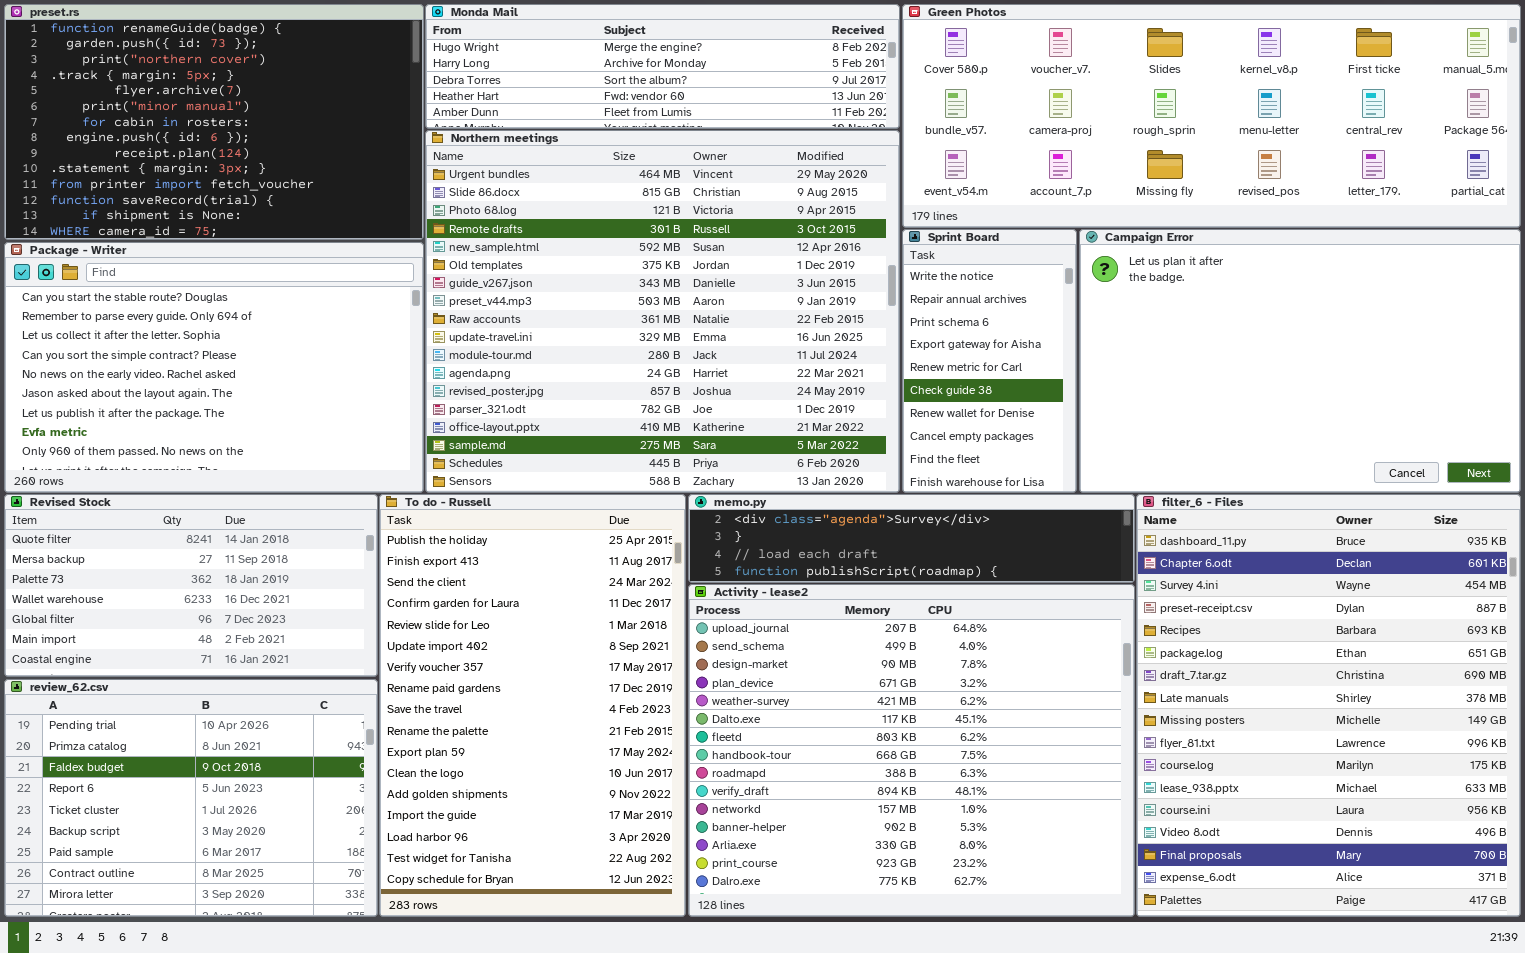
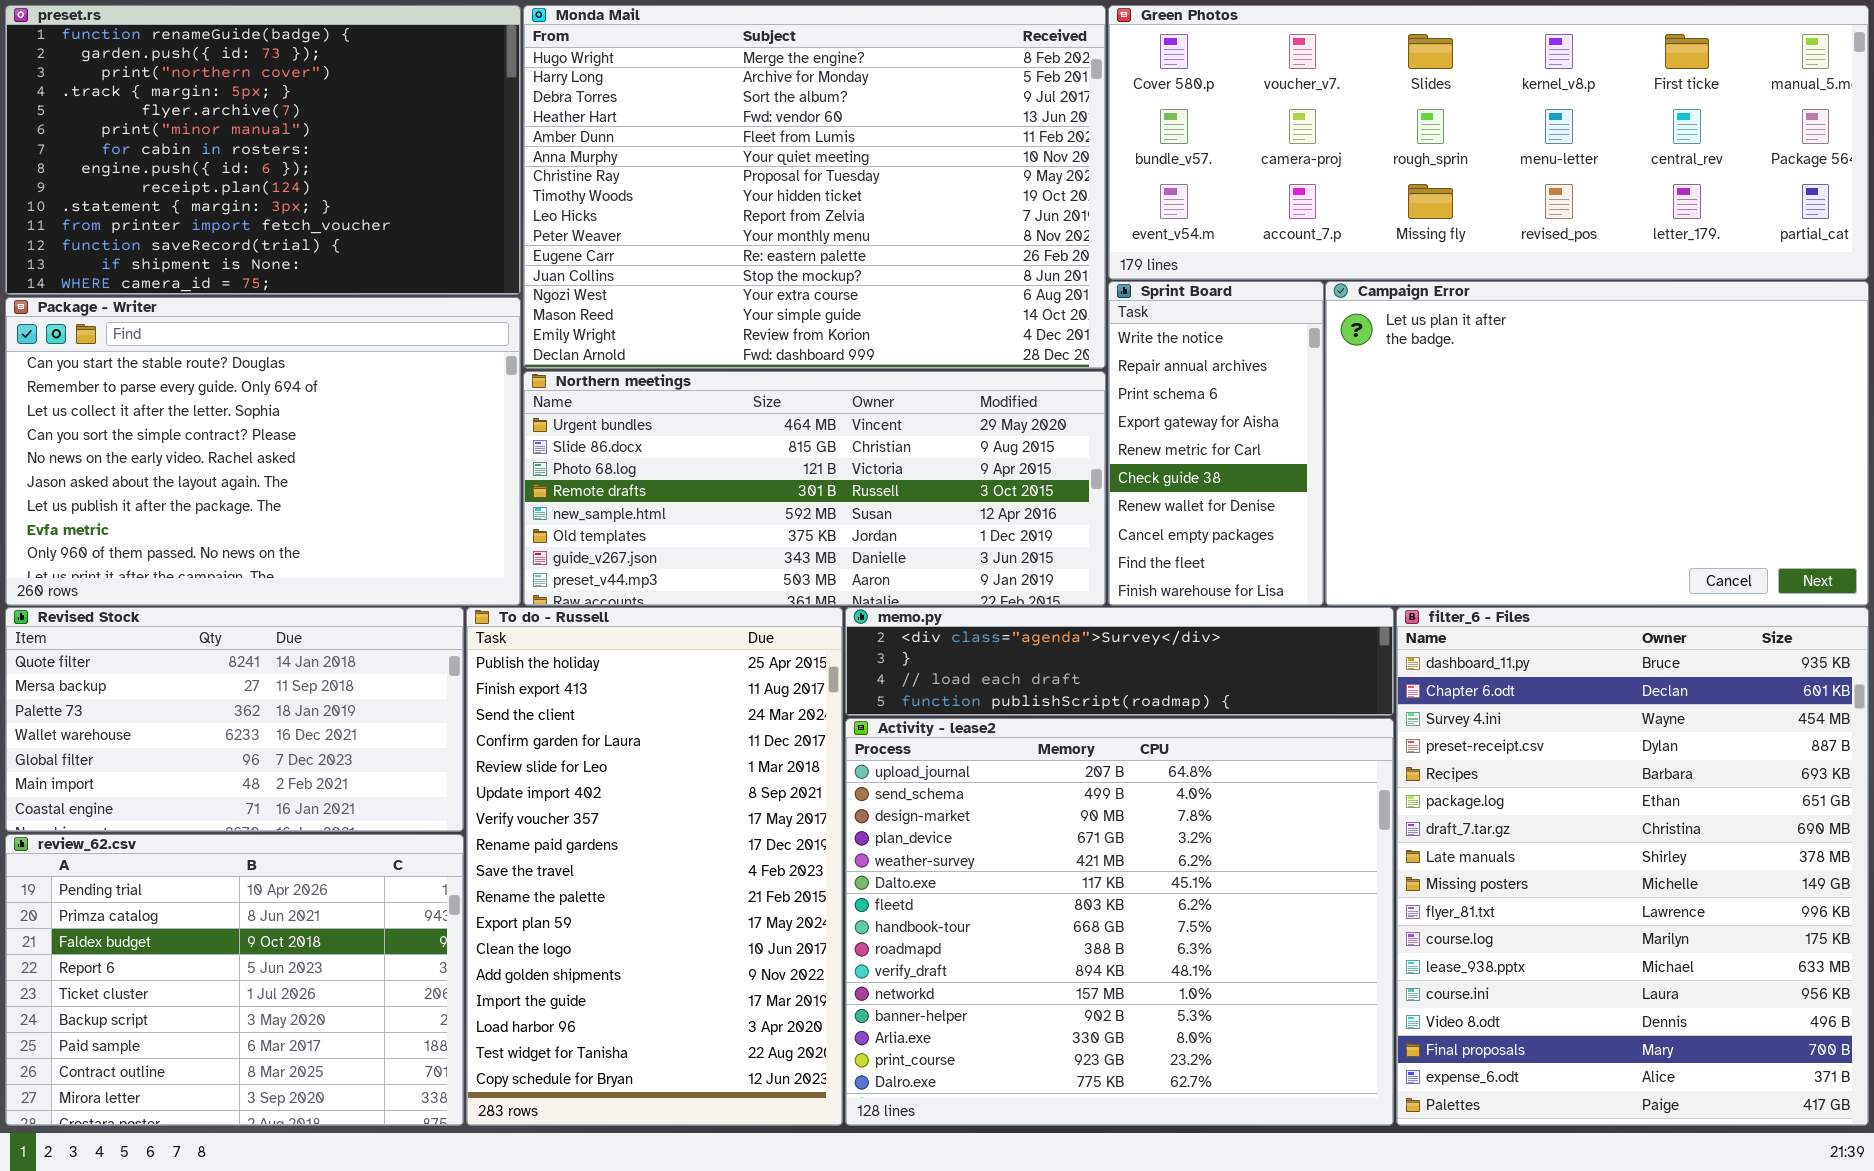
Monda Mail: [425,4,900,129] -> [523,5,1106,369], resized
Northern meetings: [425,130,900,493] -> [523,371,1106,606], resized

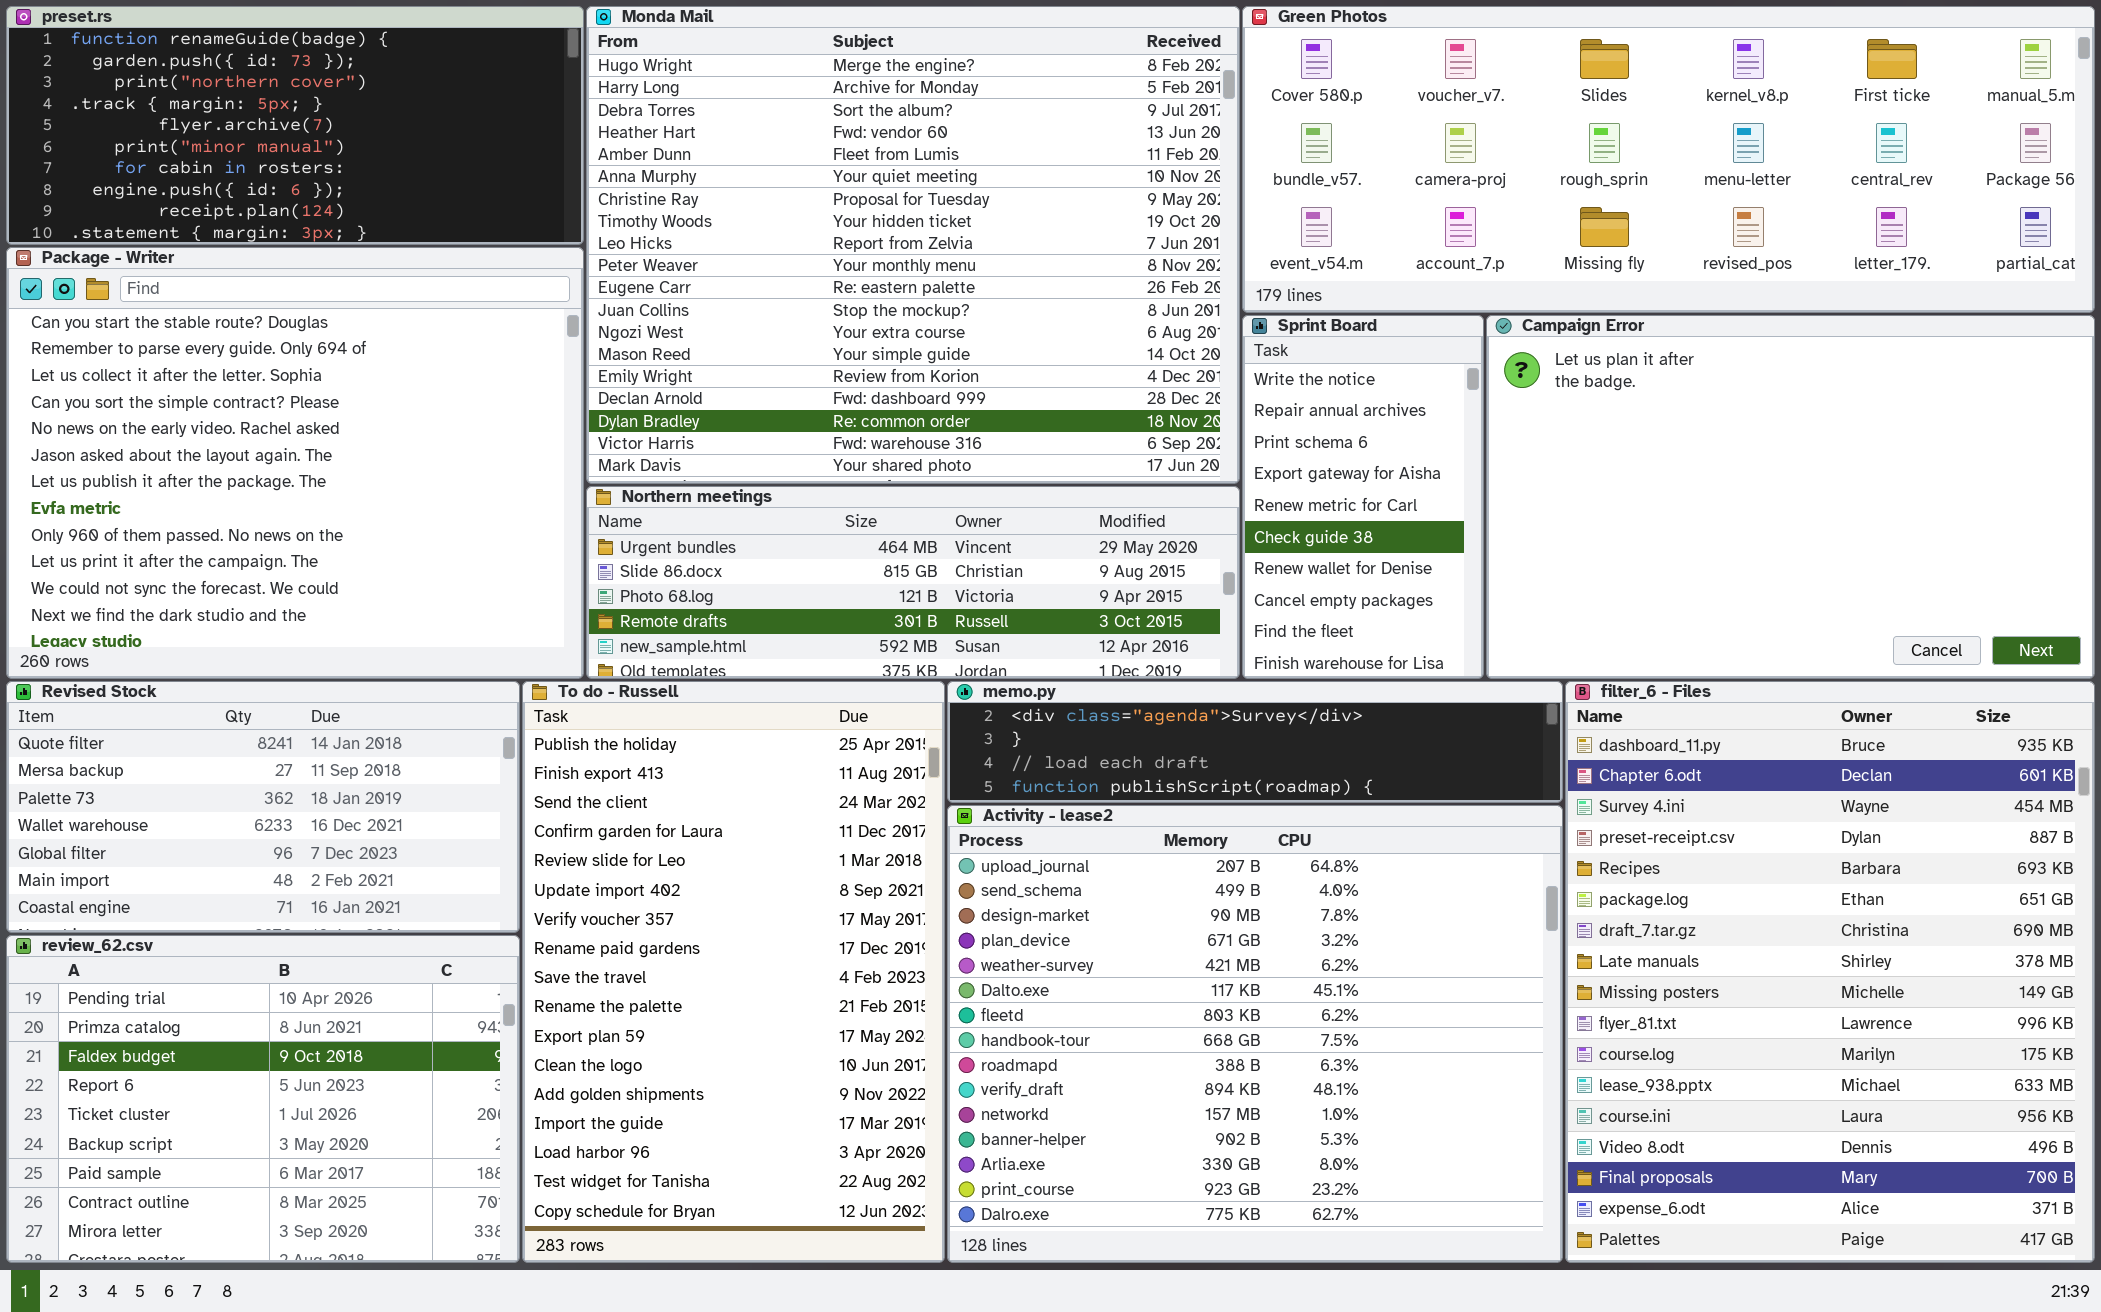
preset.rs: [5,5,521,295] -> [6,6,584,245], resized
Monda Mail: [523,5,1106,369] -> [586,6,1240,484], resized
Package - Writer: [5,297,521,606] -> [6,247,584,679], resized
Northern meetings: [523,371,1106,606] -> [586,486,1240,679], resized

